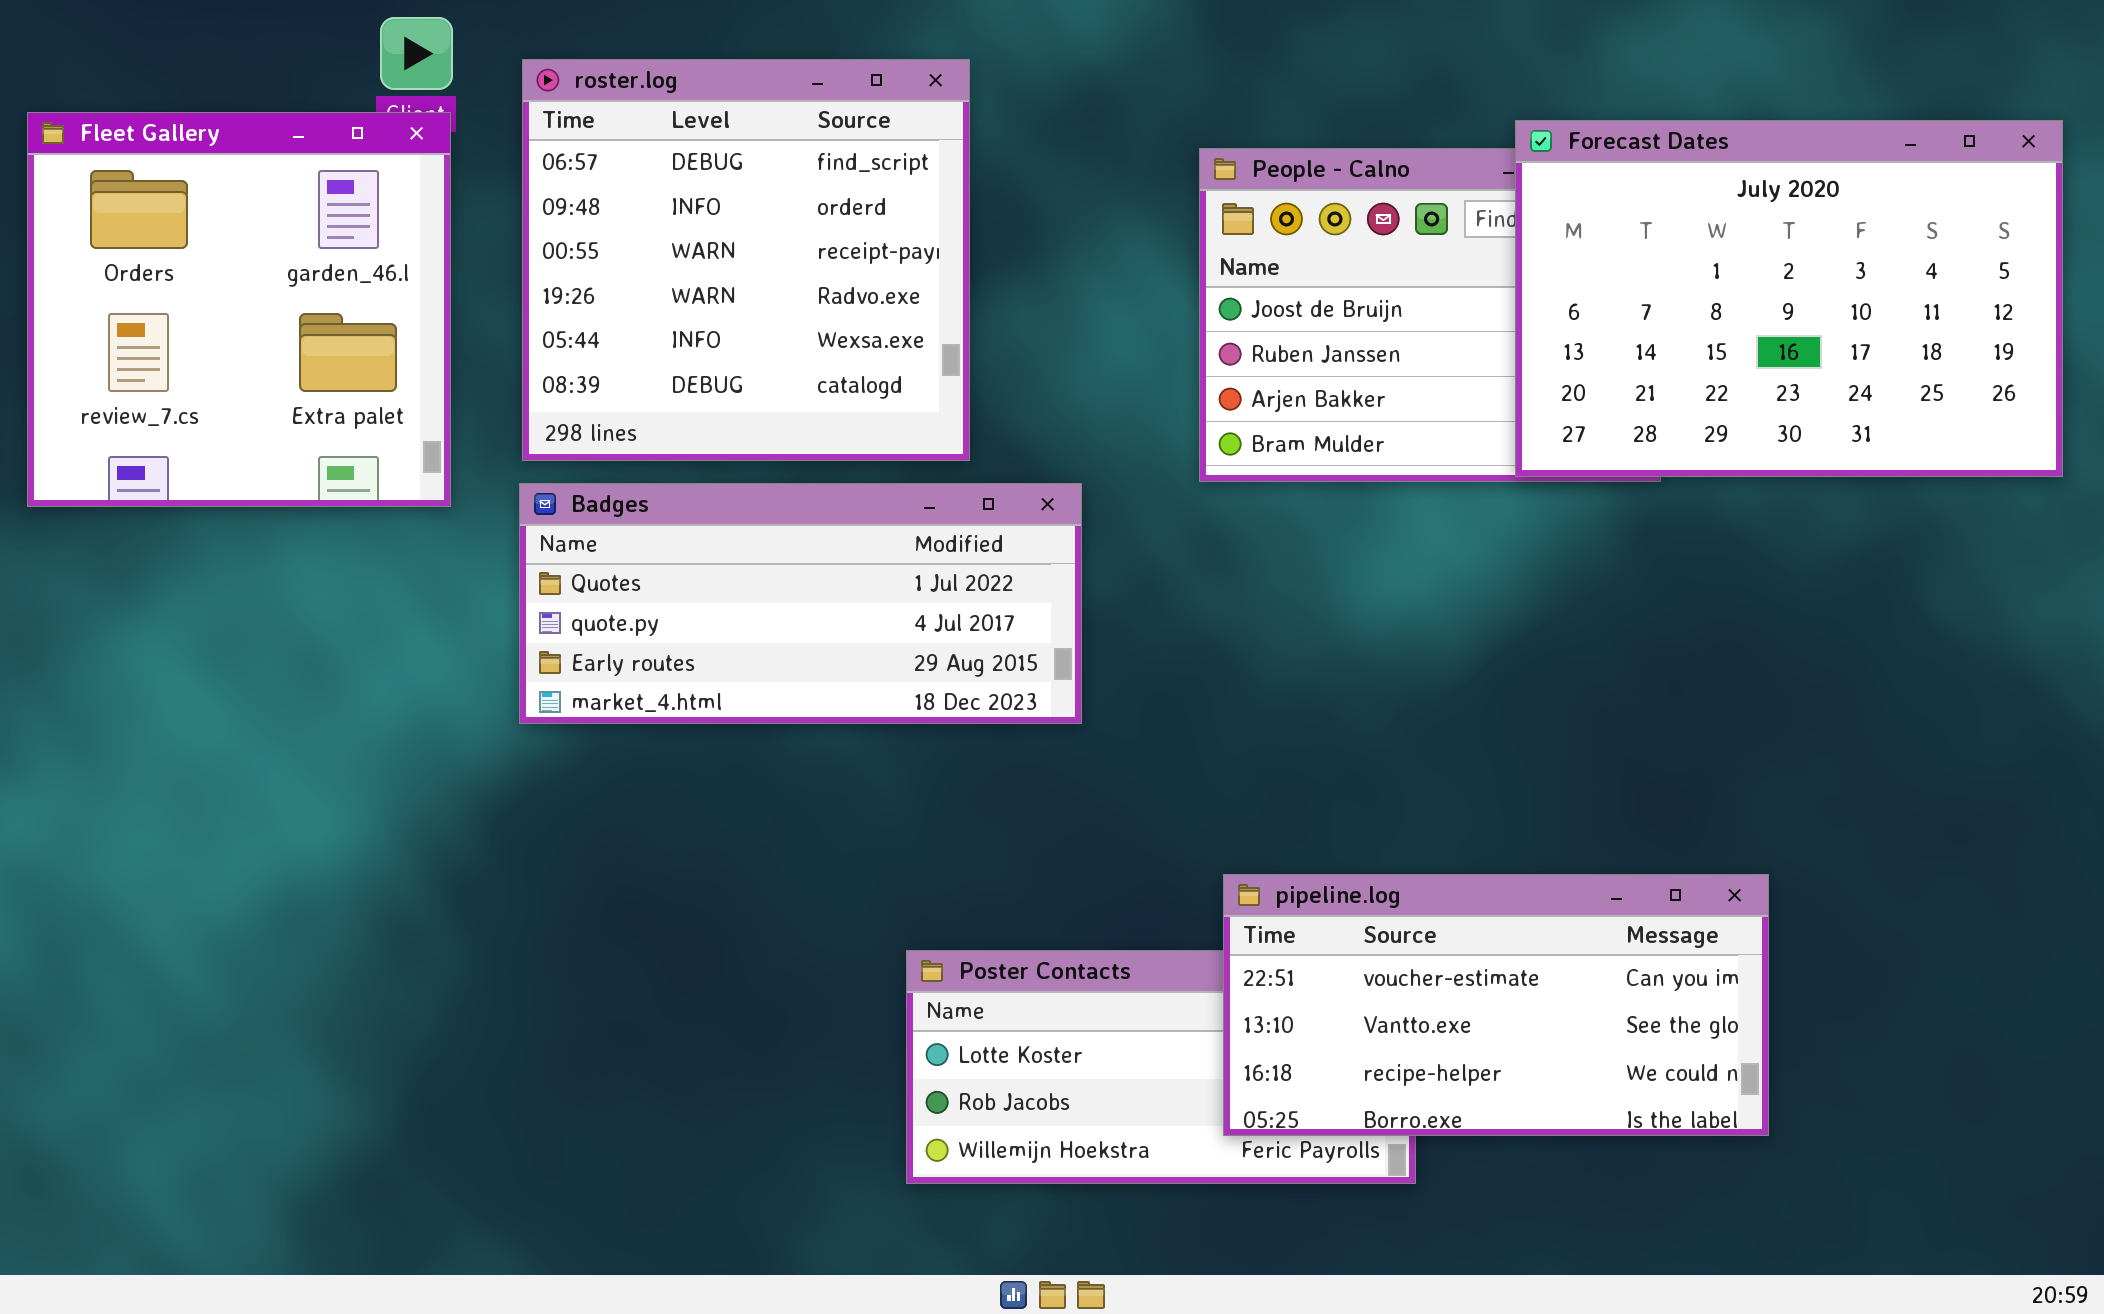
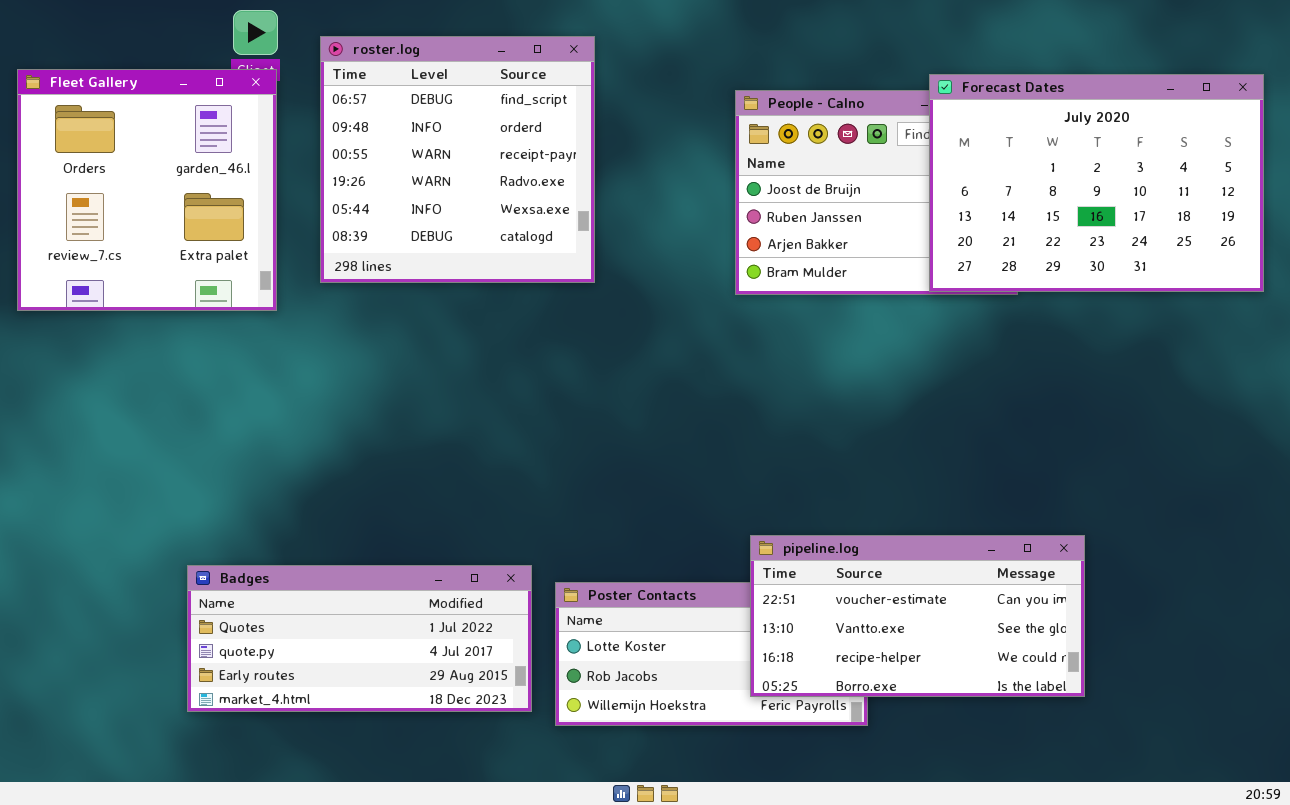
Badges: [519,483,1082,724] -> [187,565,532,712], moved

